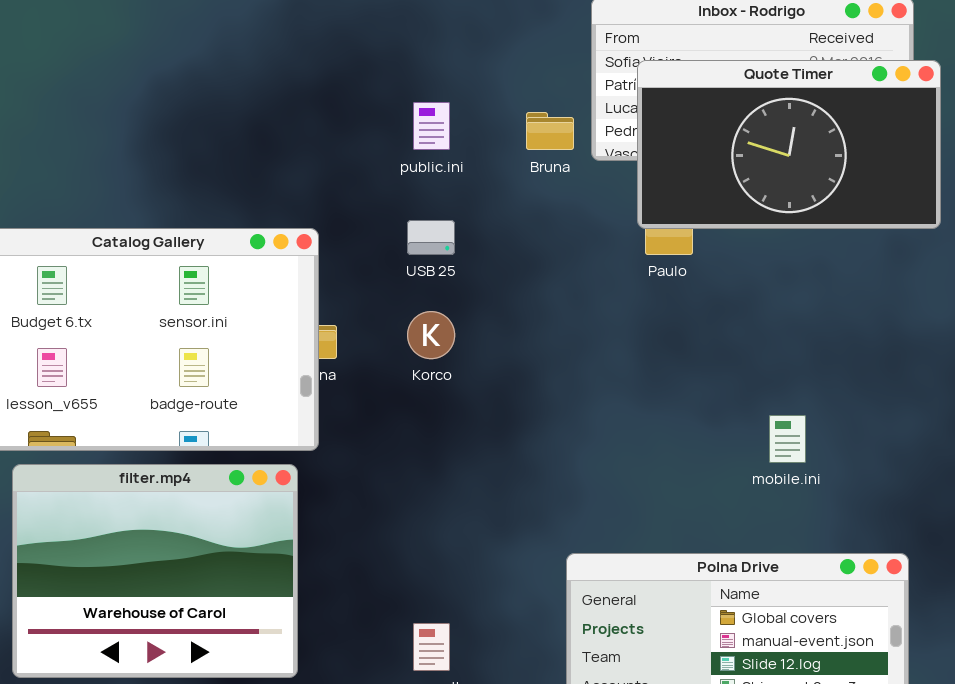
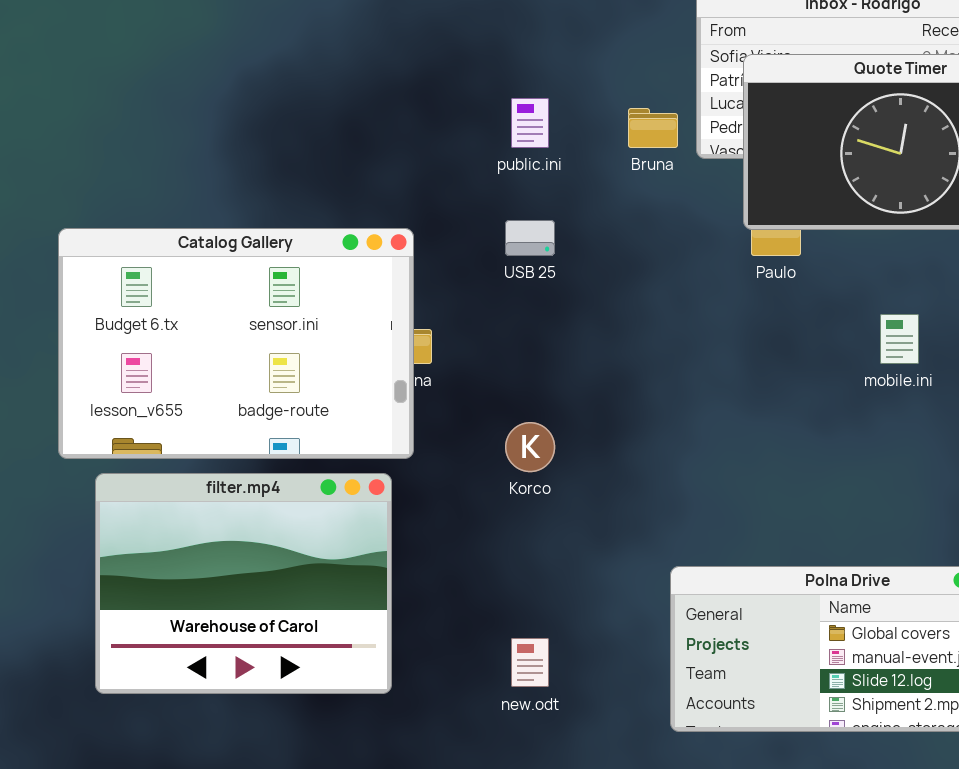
Korco: [407,311,455,359] -> [505,422,555,472], moved
mobile.ini: [769,415,806,463] -> [880,314,919,364], moved

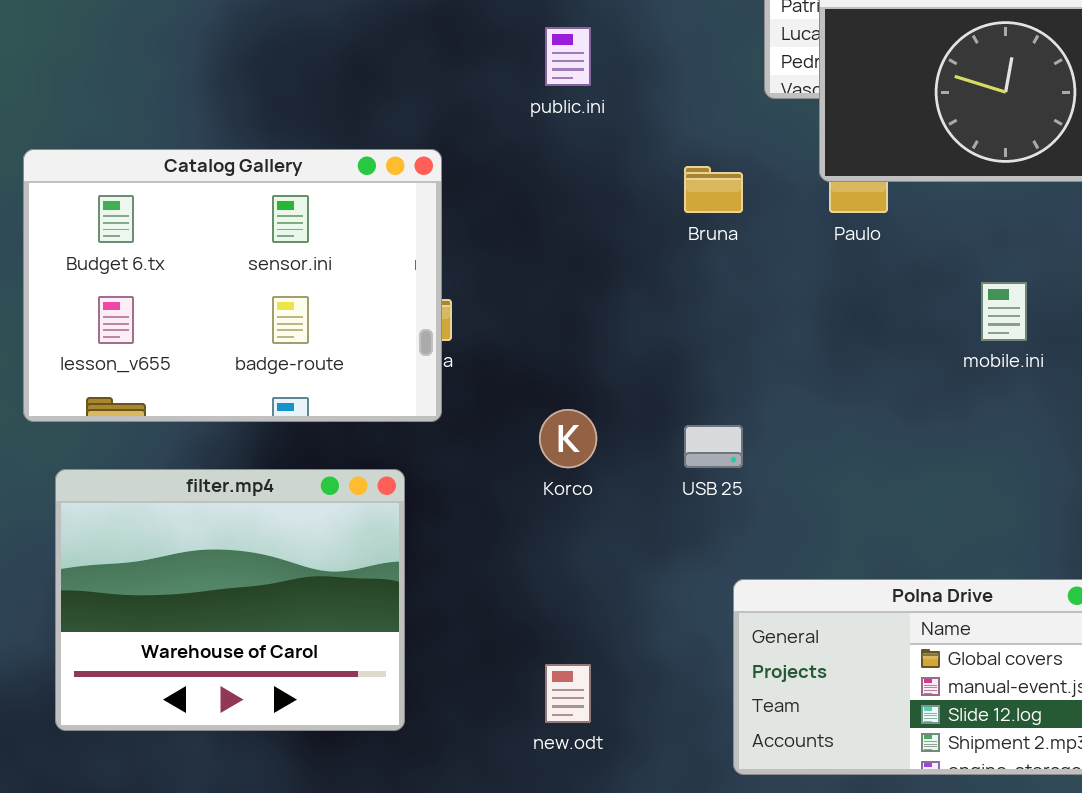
Bruna: [628,108,678,148] -> [684,166,743,213], moved
USB 25: [505,220,555,256] -> [684,425,743,468], moved
Catalog Gallery: [58,228,414,459] -> [23,149,442,422], moved

